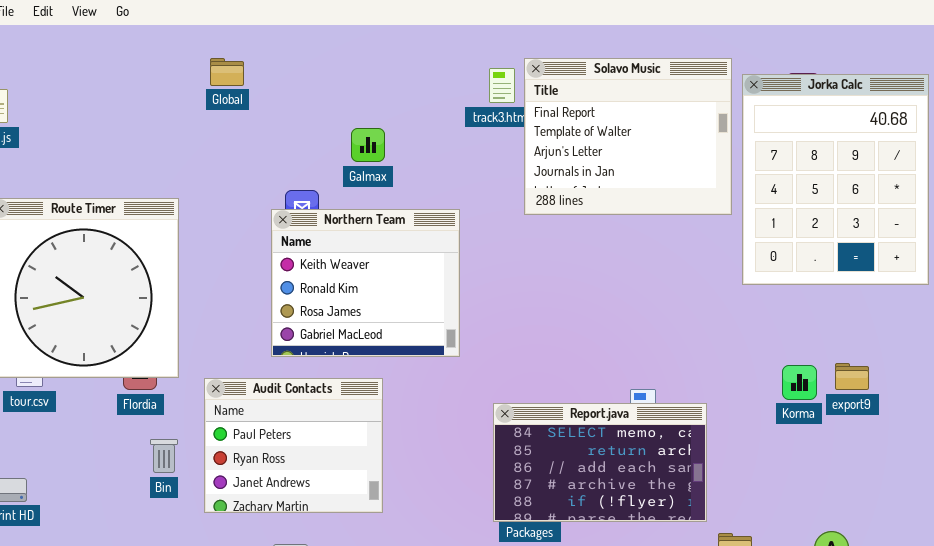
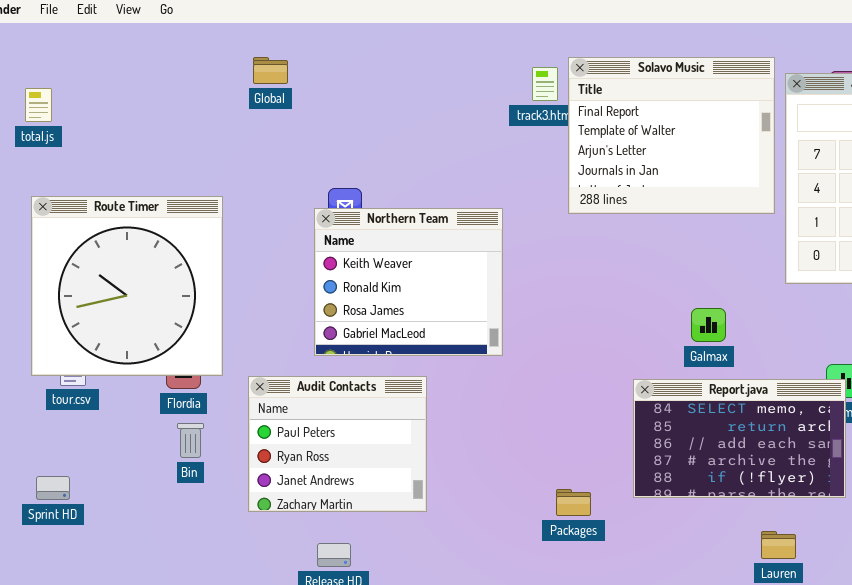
Galmax: [351,128,385,162] -> [691,308,726,342], moved
Report.java: [493,403,707,522] -> [633,379,846,498], moved
Bin: [150,439,178,473] -> [177,423,204,458], moved

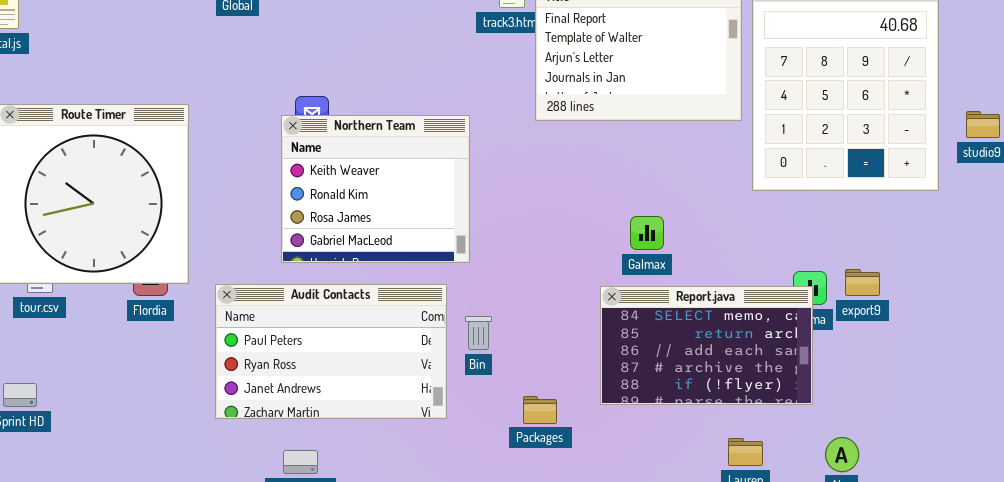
Galmax: [691,308,726,342] -> [630,216,664,250], moved
Audit Contacts: [248,376,427,512] -> [215,284,447,419], resized
Bin: [177,423,204,458] -> [465,316,492,350], moved

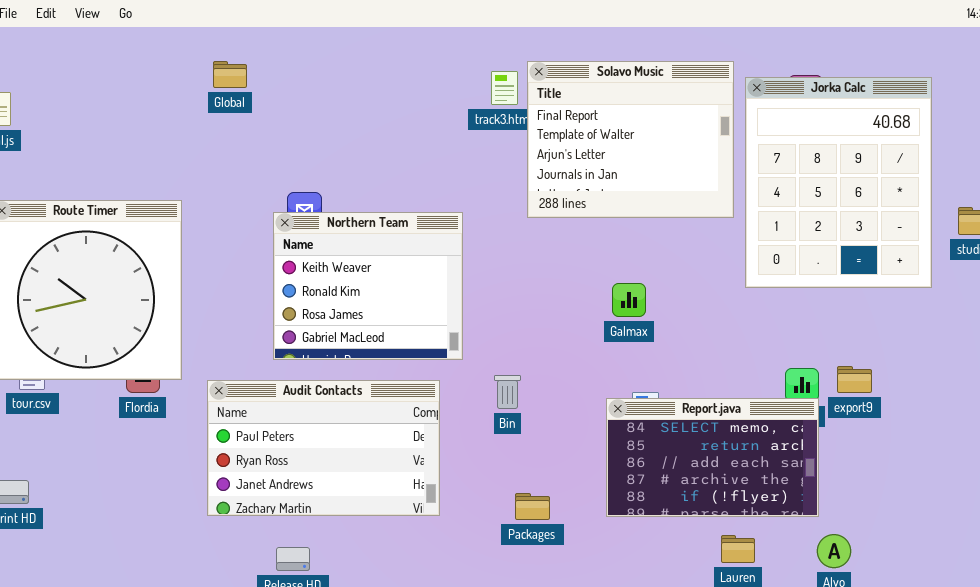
Galmax: [630,216,664,250] -> [612,283,646,317], moved
Report.java: [600,286,813,405] -> [606,398,819,517], moved
Bin: [465,316,492,350] -> [494,375,521,409], moved

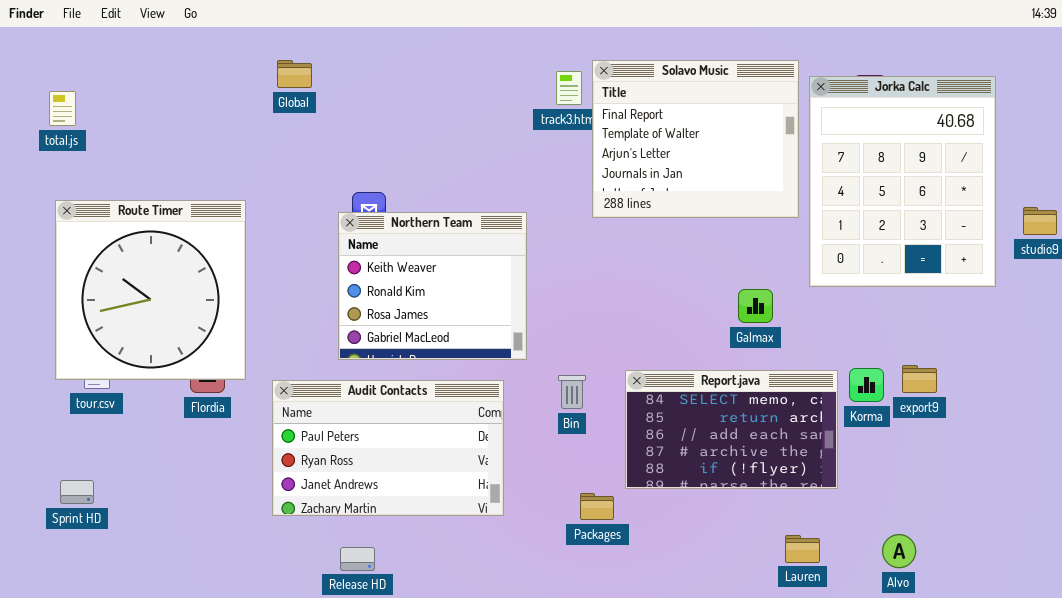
Galmax: [612,283,646,317] -> [738,289,773,323], moved
Report.java: [606,398,819,517] -> [625,370,838,489], moved

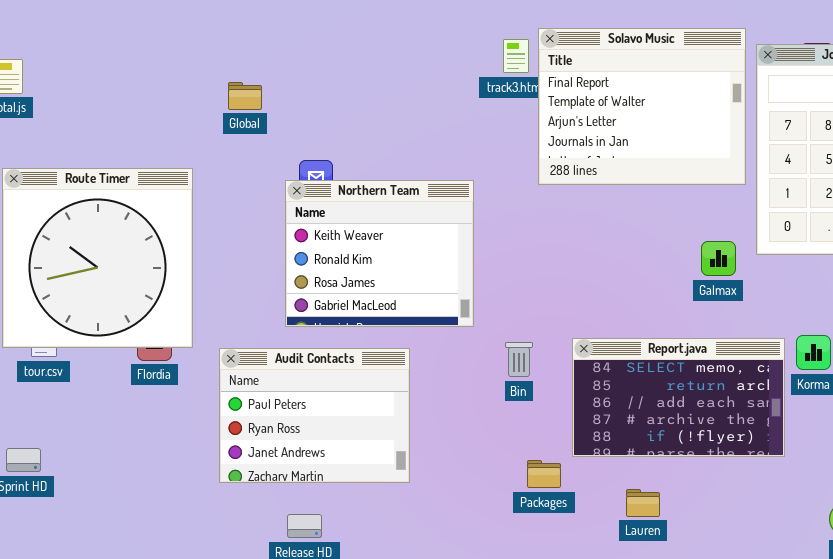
Global: [277,60,312,88] -> [228,82,262,110], moved
Galmax: [738,289,773,323] -> [701,241,736,276], moved
Audit Contacts: [272,380,504,516] -> [219,348,410,483], resized
Lauren: [785,535,820,563] -> [626,489,660,517], moved

